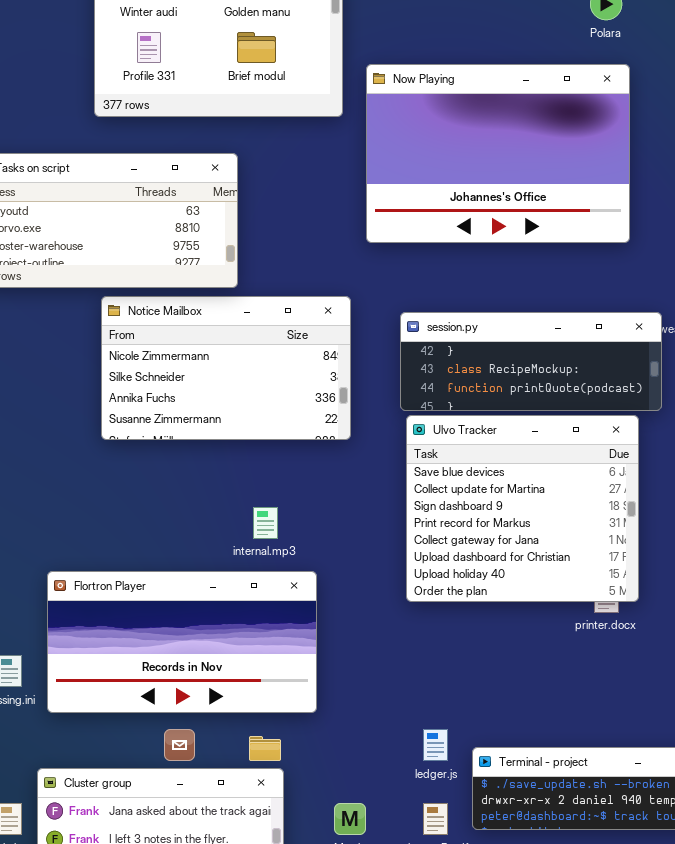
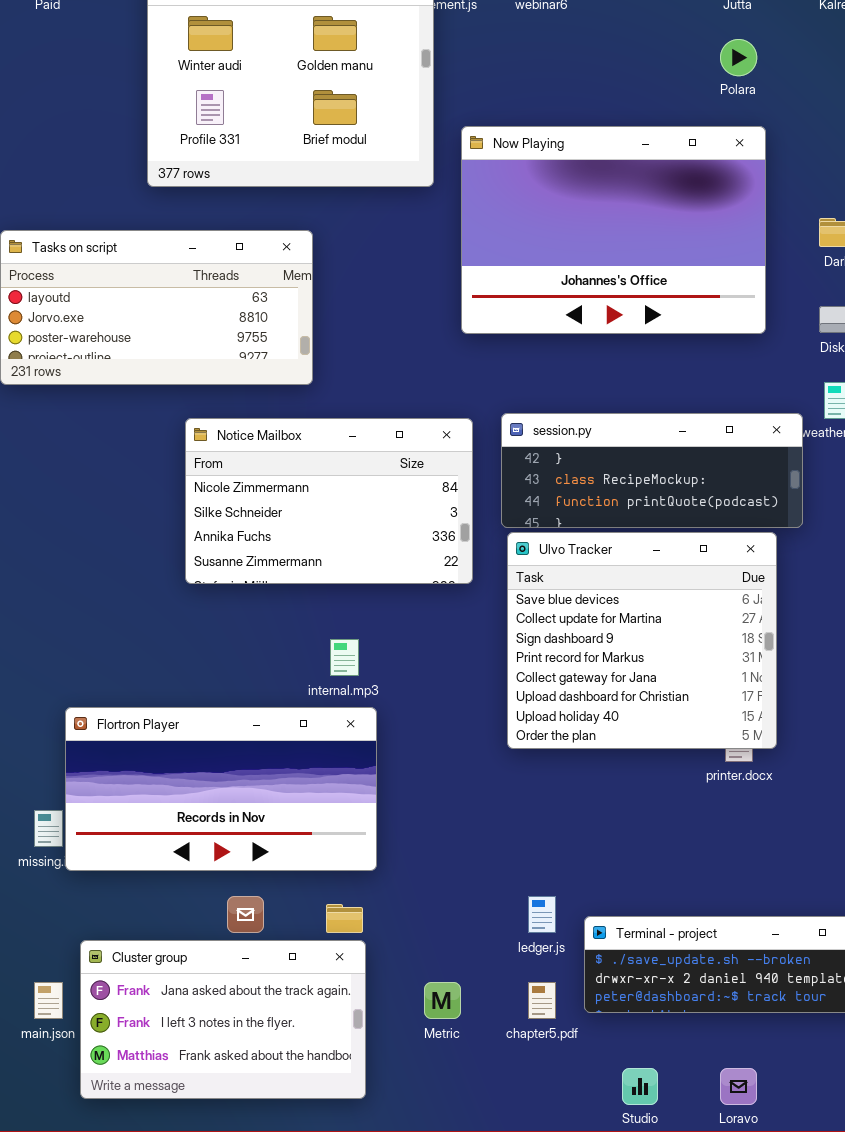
Notice Mailbox: [101,296,351,440] -> [185,418,473,584], moved
Flortron Player: [47,571,317,713] -> [65,707,377,871], moved

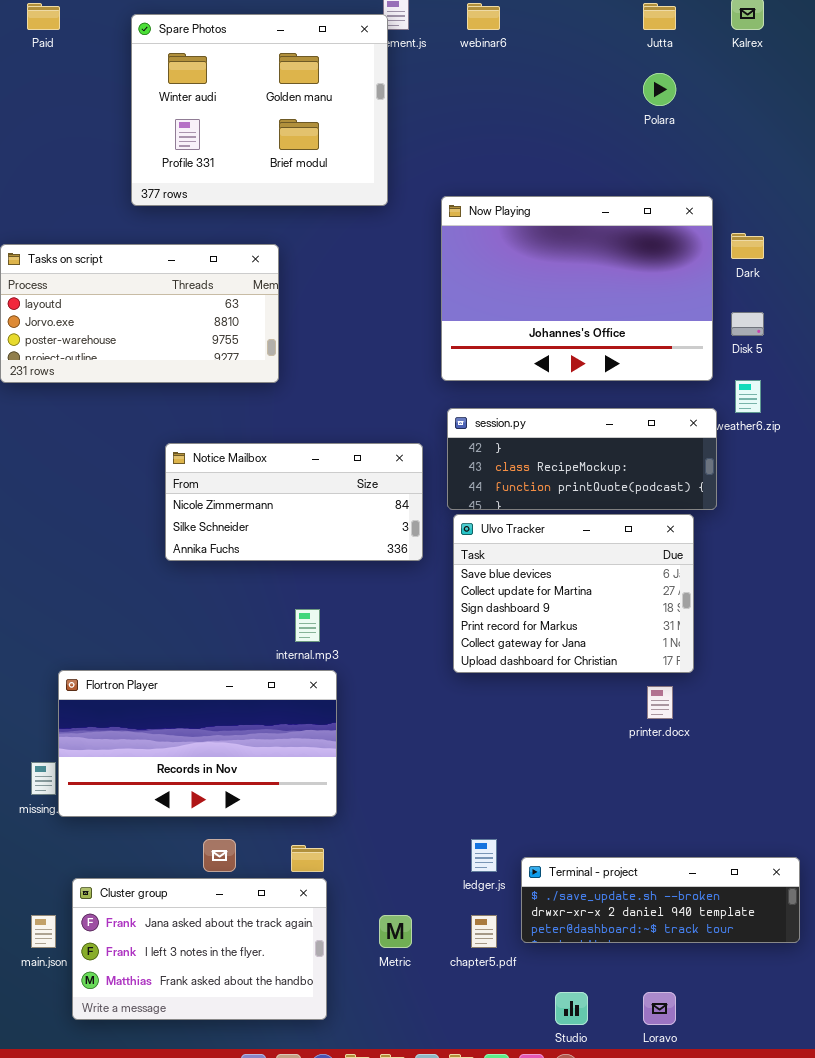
Now Playing: [461,126,766,334] -> [441,196,713,381], moved
Notice Mailbox: [185,418,473,584] -> [165,443,423,561], resized
Ulvo Tracker: [507,532,777,749] -> [453,514,694,673], resized

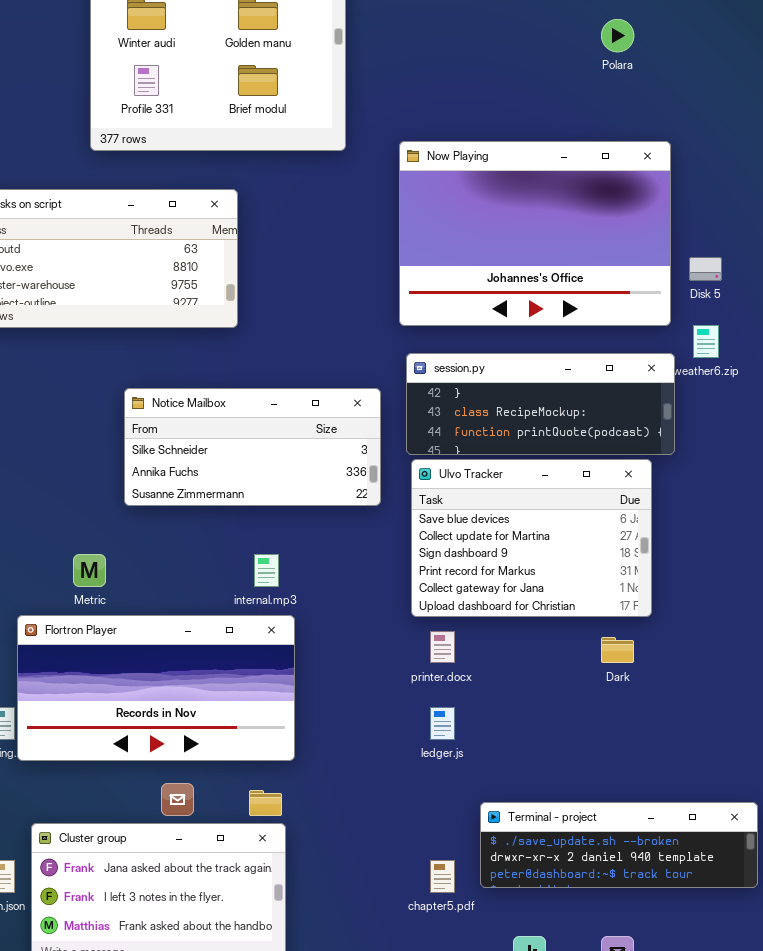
Dark: [731,233,764,259] -> [601,637,634,663], moved
Notice Mailbox: [165,443,423,561] -> [124,388,381,506], scrolled down 1 row
printer.docx: [647,686,673,719] -> [430,631,455,663], moved
ledger.js: [471,839,497,872] -> [430,707,455,740], moved
Metric: [379,915,412,948] -> [73,554,106,587], moved

